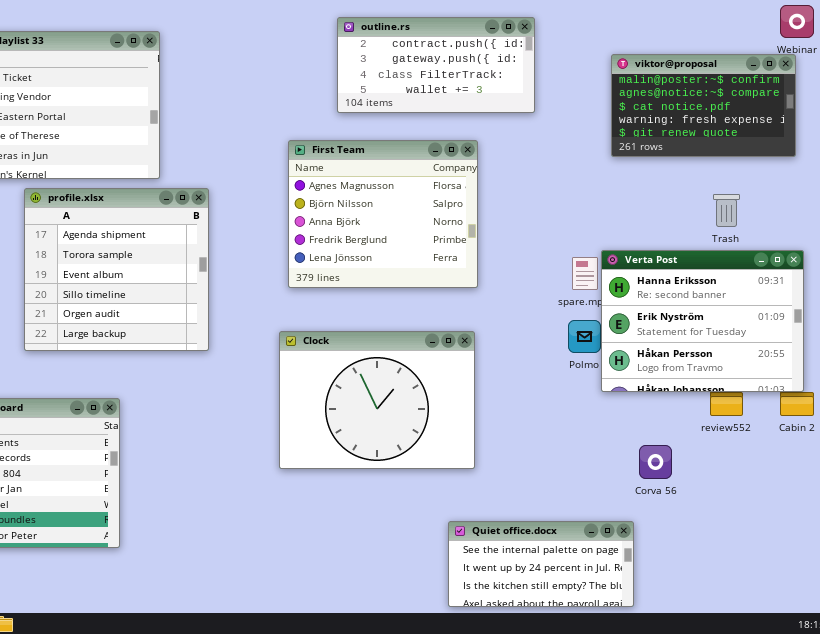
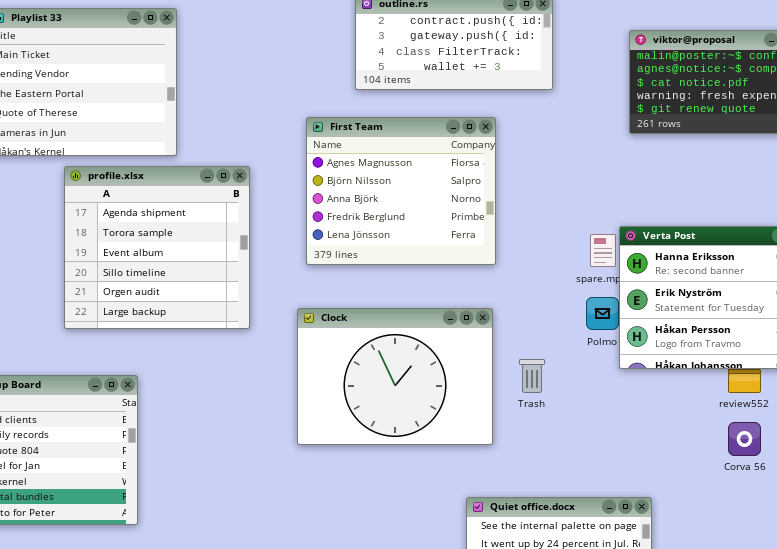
profile.xlsx: [24,188,209,351] -> [64,166,250,329], moved
Trash: [713,194,740,227] -> [519,359,545,393], moved
Corva 56: [639,445,672,479] -> [728,422,761,456], moved

